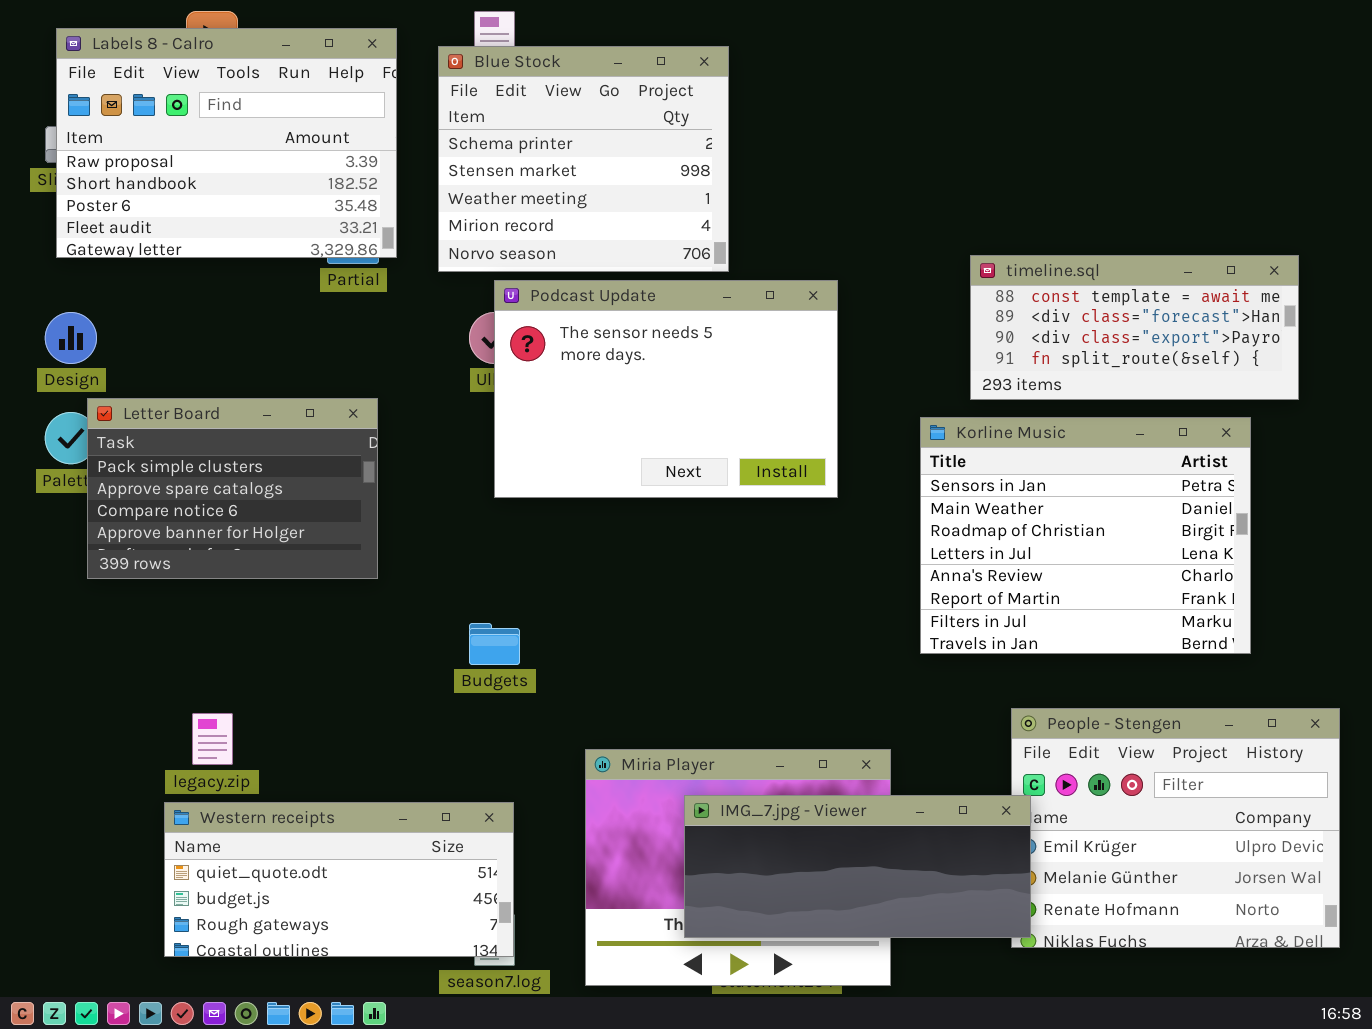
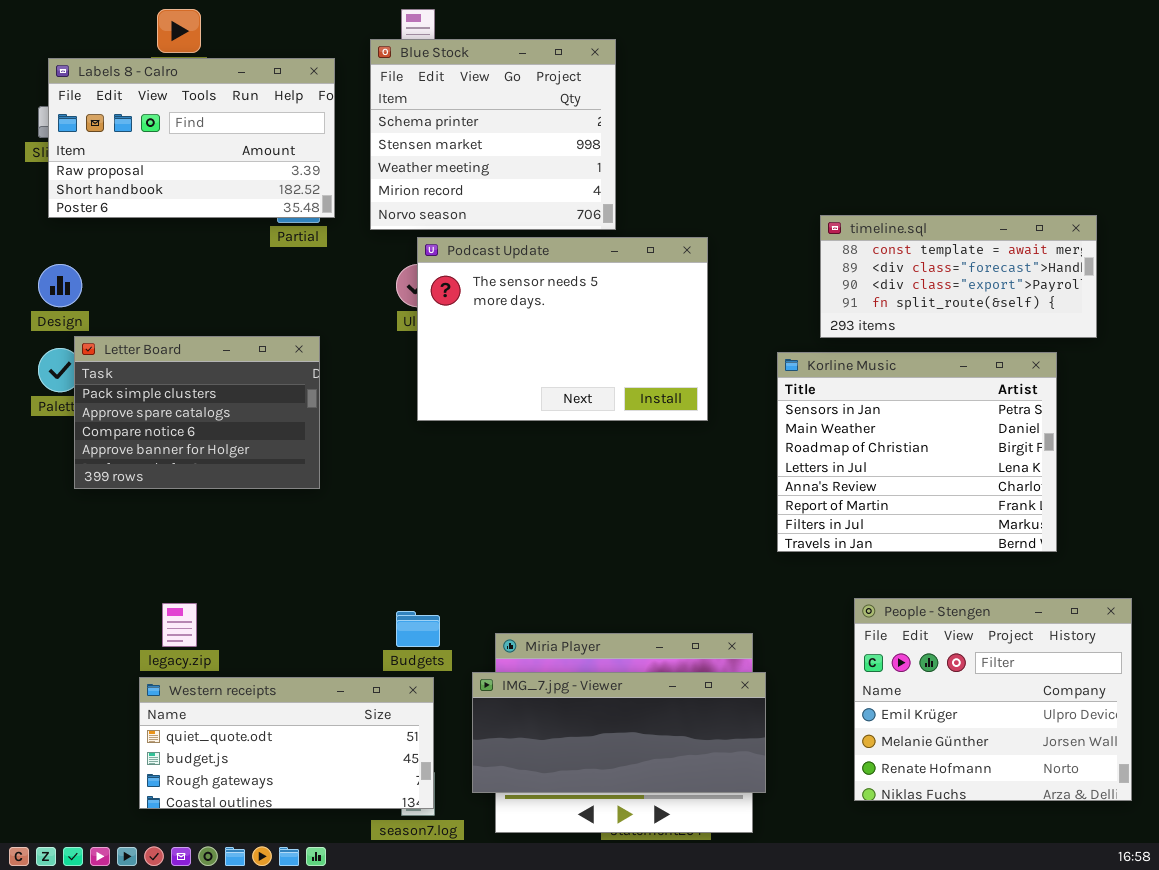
Labels 8 - Calro: [56,28,397,258] -> [48,58,335,218], resized
Budgets: [469,623,520,665] -> [396,611,440,647], moved
IMG_7.jpg - Viewer: [684,795,1031,938] -> [472,672,766,793], moved

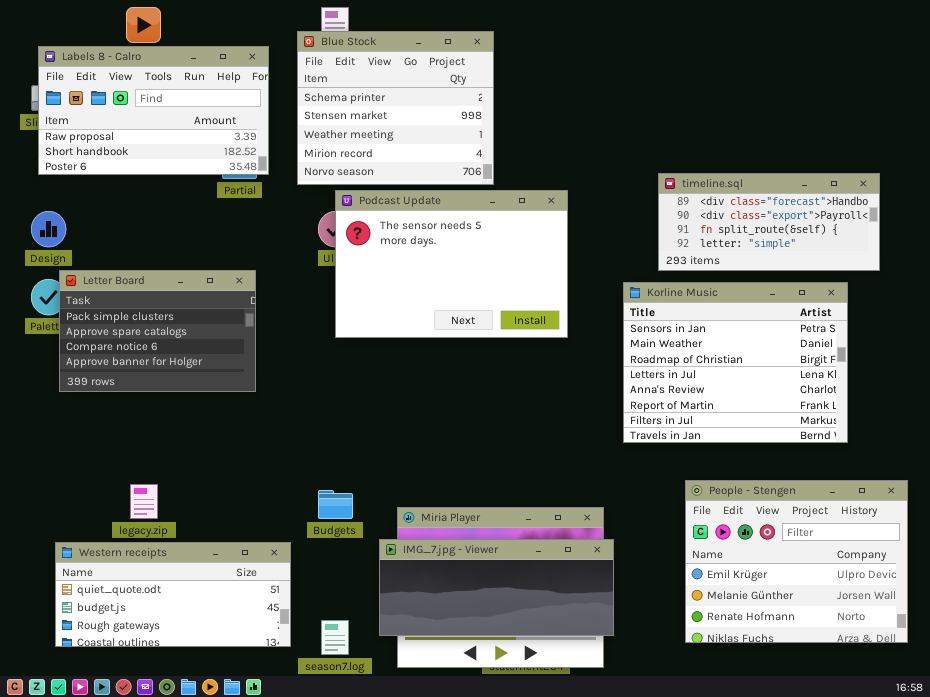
timeline.sql: [820,215,1097,338] -> [658,173,880,271], scrolled down 1 row
Western receipts: [139,677,434,809] -> [55,542,291,647], moved

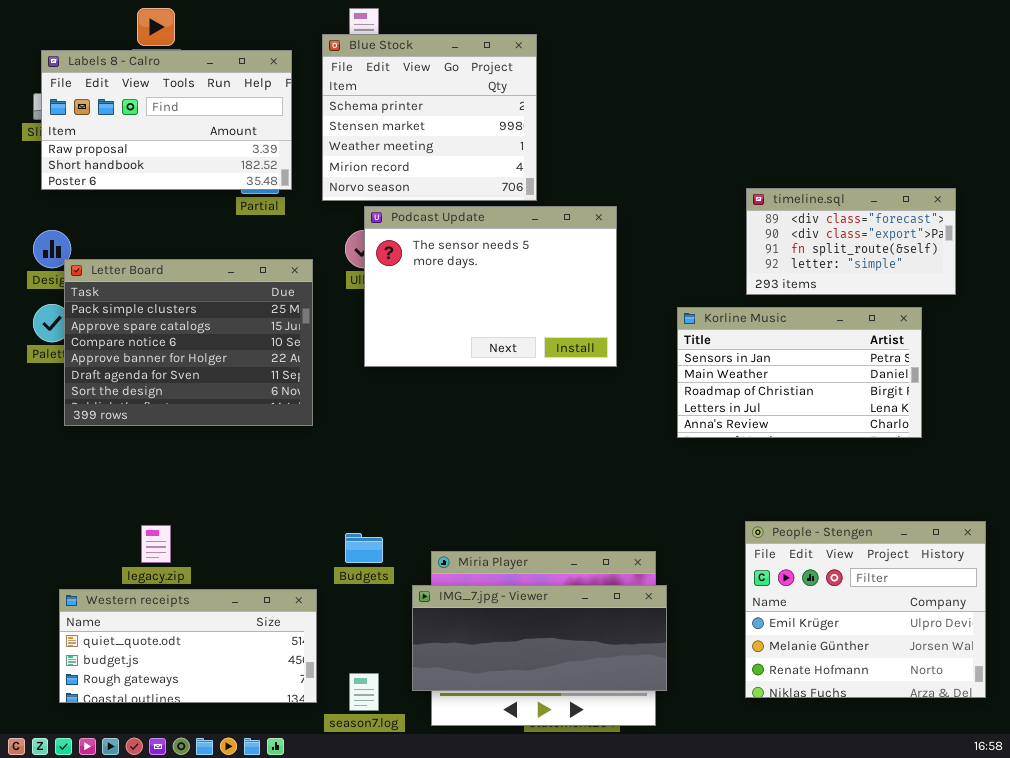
timeline.sql: [658,173,880,271] -> [746,188,956,295], resized
Letter Board: [59,270,256,392] -> [64,259,313,426], resized
Korline Music: [623,282,848,443] -> [677,307,922,438], resized

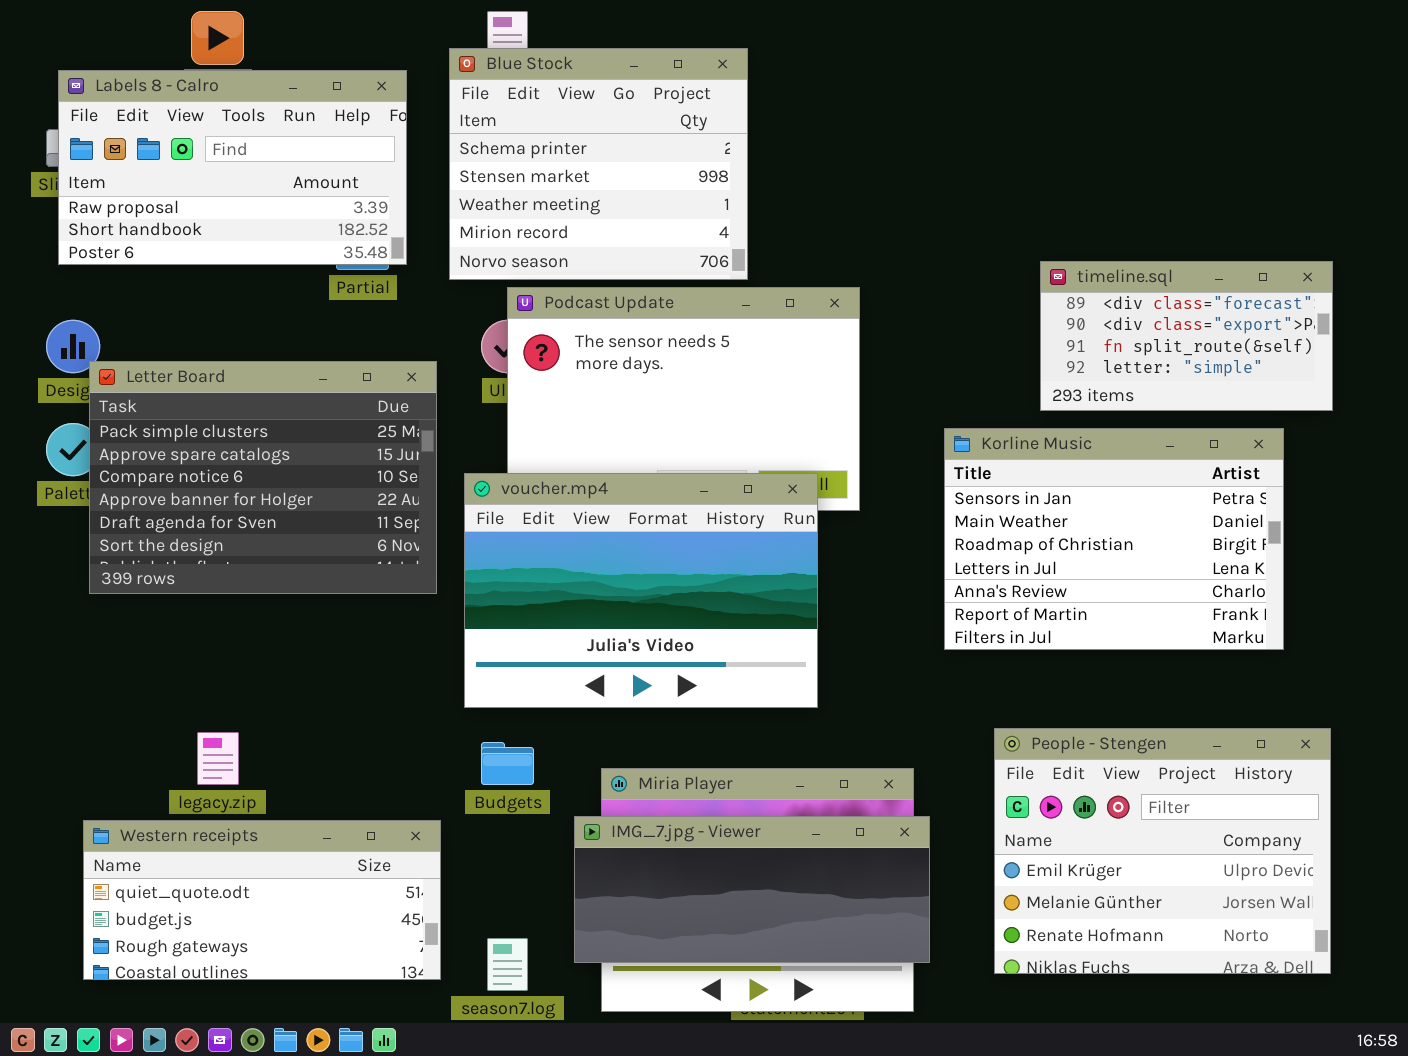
Korline Music: [677,307,922,438] -> [944,428,1284,650], resized
voucher.mp4: none -> [464,473,818,708], opened
People - Stengen: [745,521,986,698] -> [994,728,1331,974], moved

